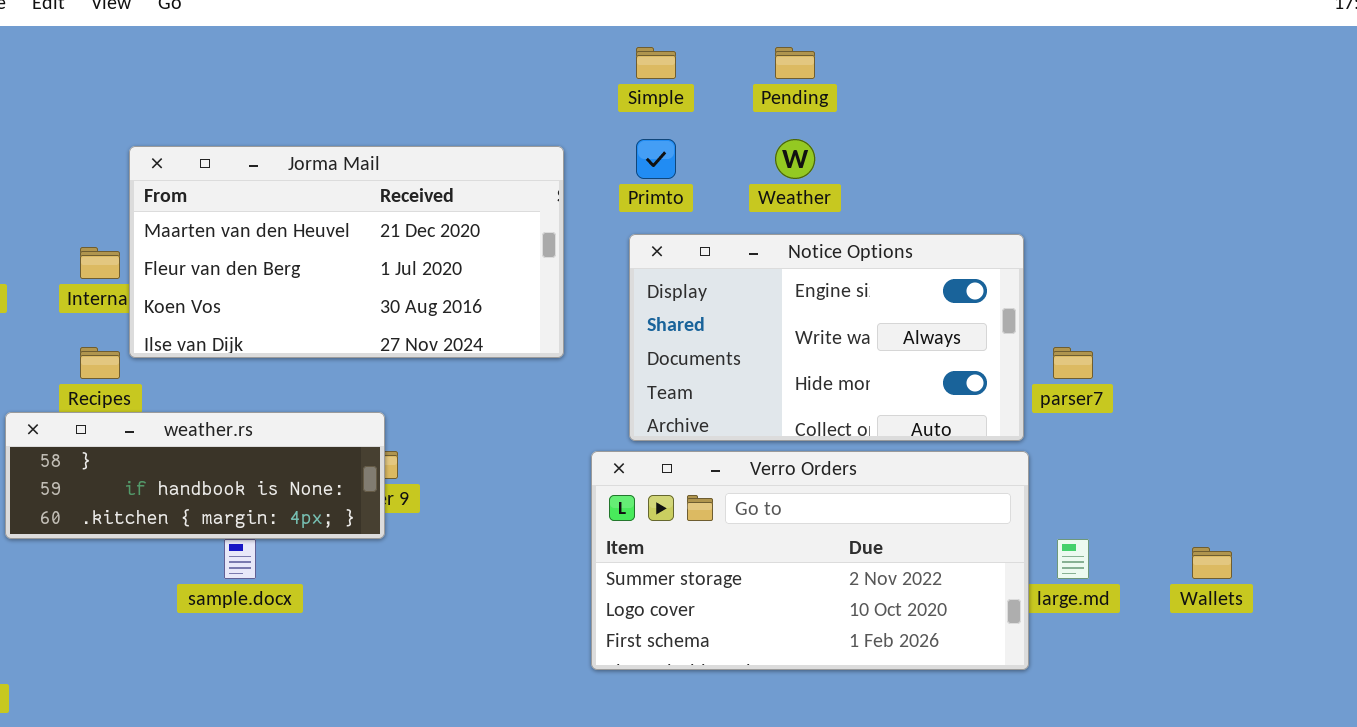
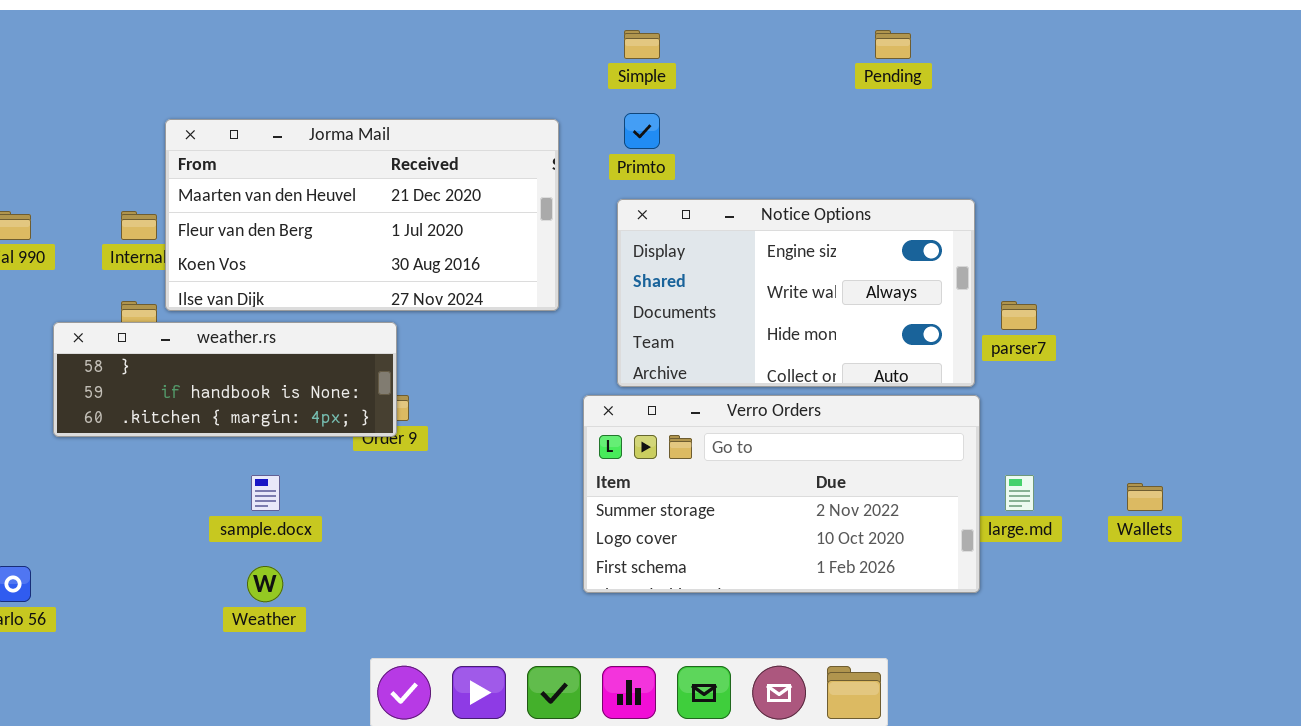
Pending: [775,47,815,79] -> [875,30,911,59], moved
Weather: [775,139,815,179] -> [247,566,283,602], moved
weather.rs: [5,412,385,539] -> [53,322,397,437], moved

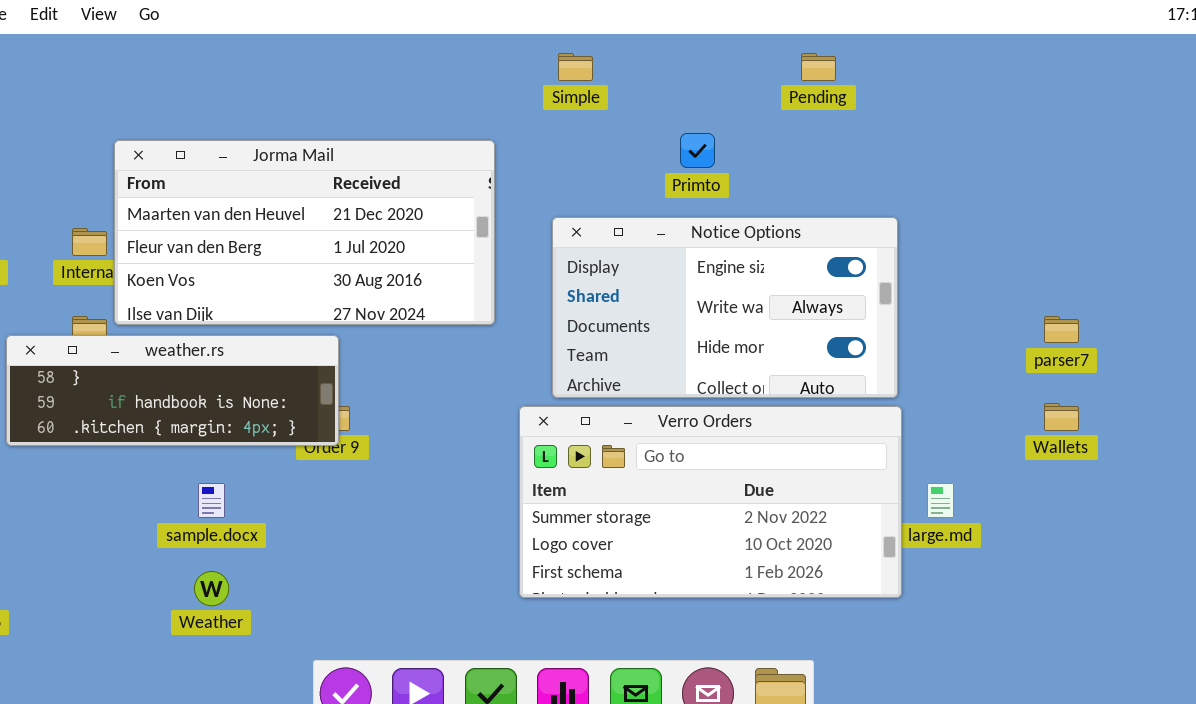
Primto: [624,113,660,149] -> [680,133,715,168], moved
parser7: [1001,301,1037,330] -> [1044,316,1079,343], moved
Wallets: [1127,483,1163,511] -> [1044,403,1079,431], moved

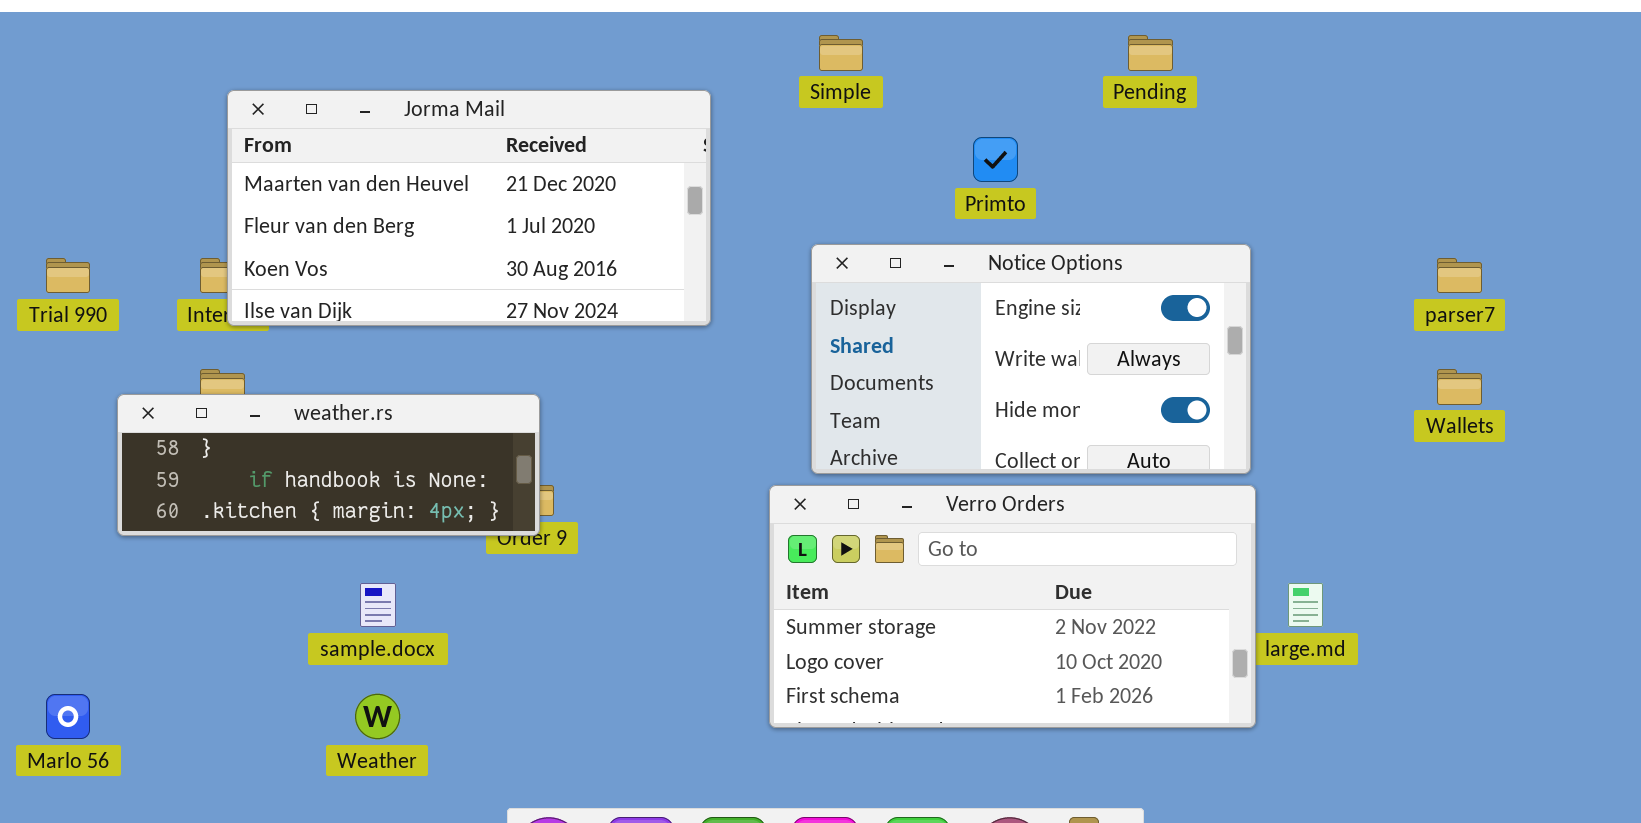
Jorma Mail: [114,140,495,325] -> [227,90,711,326], moved
parser7: [1044,316,1079,343] -> [1437,258,1482,293], moved
Wallets: [1044,403,1079,431] -> [1437,369,1482,405], moved

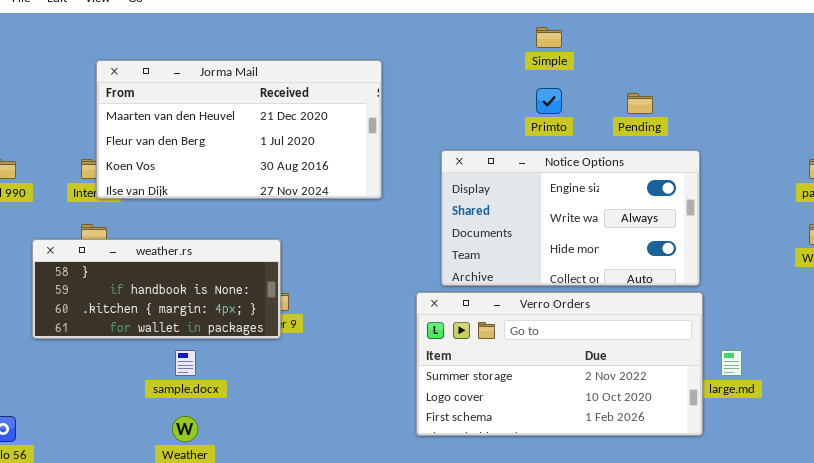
Simple: [819,35,863,71] -> [536,27,562,48], moved
Pending: [1128,35,1173,71] -> [627,93,653,114], moved
weather.rs: [117,394,540,536] -> [32,239,281,339], resized

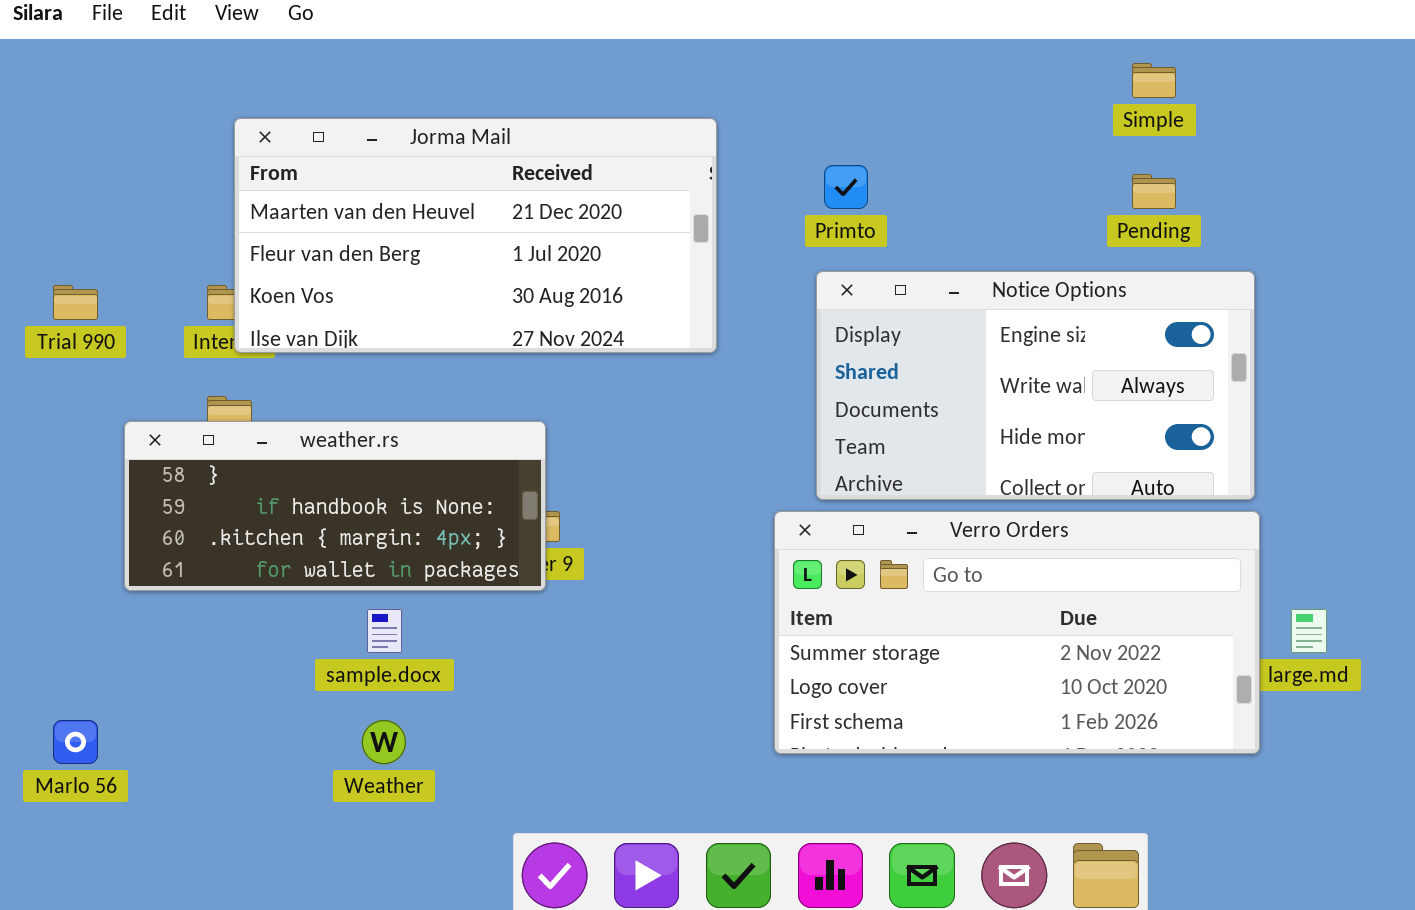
Simple: [536,27,562,48] -> [1132,63,1176,98], moved
Primto: [536,88,562,114] -> [824,165,868,209], moved

